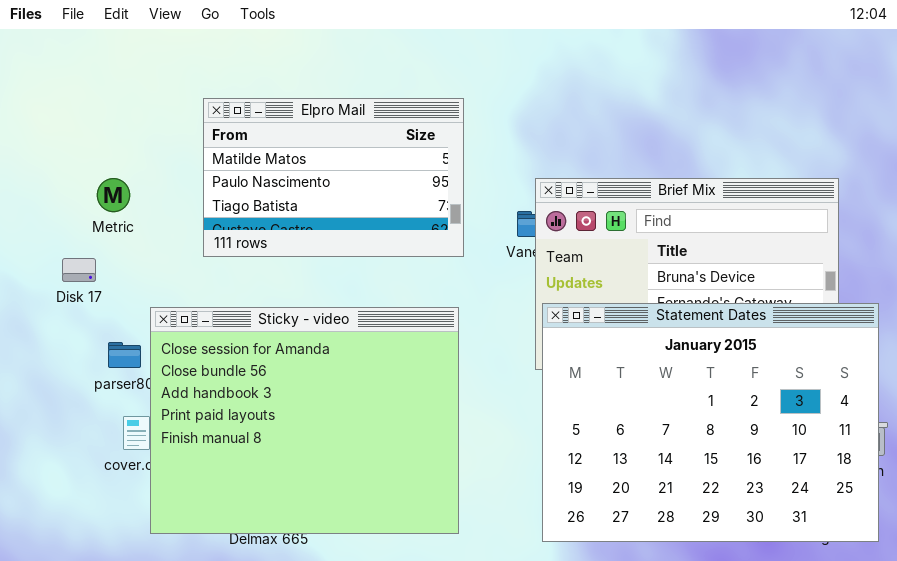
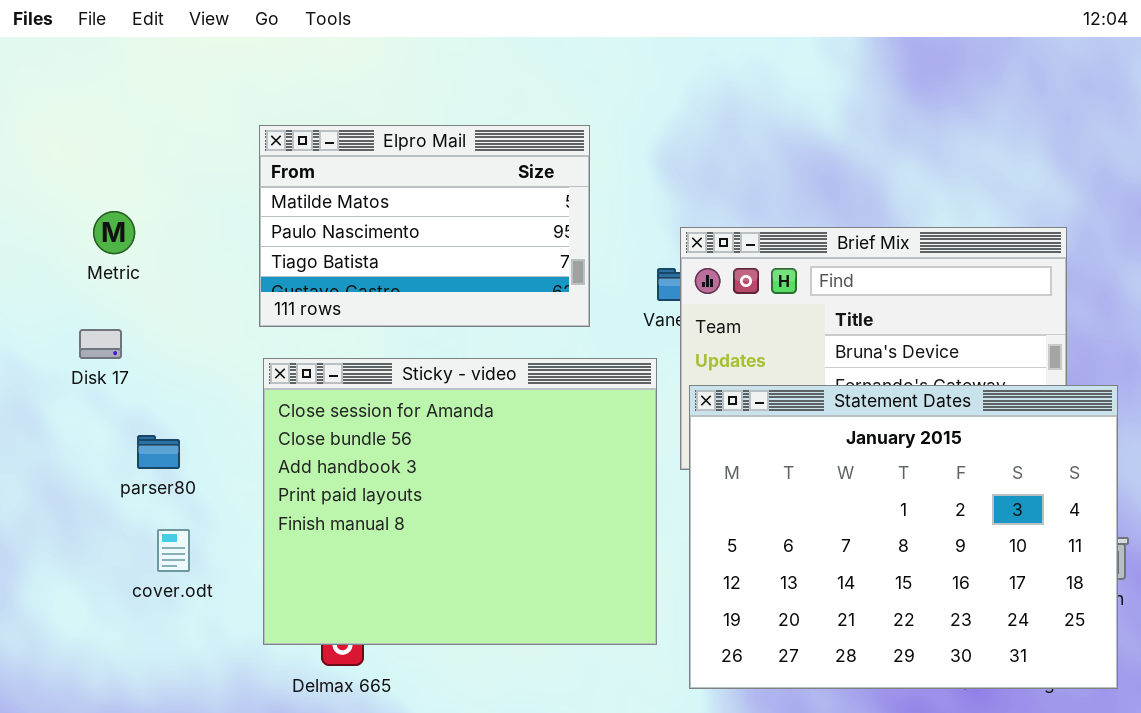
Metric: [97,178,130,212] -> [93,211,135,254], moved
Sticky - video: [150,307,459,534] -> [263,358,657,645], moved

